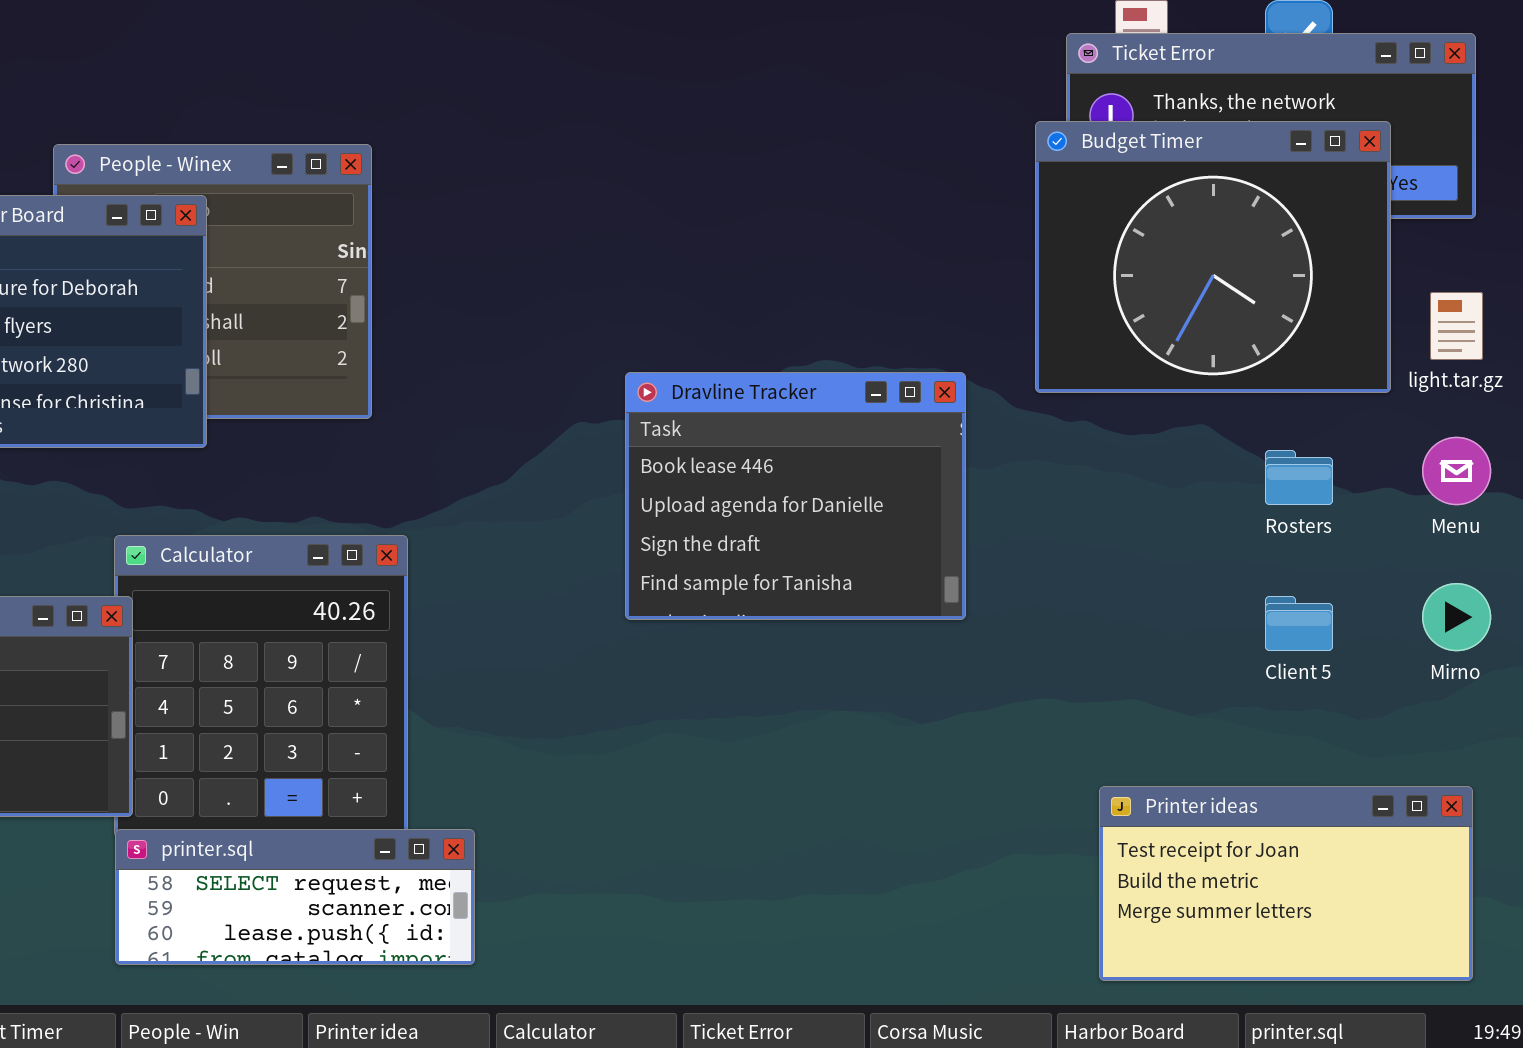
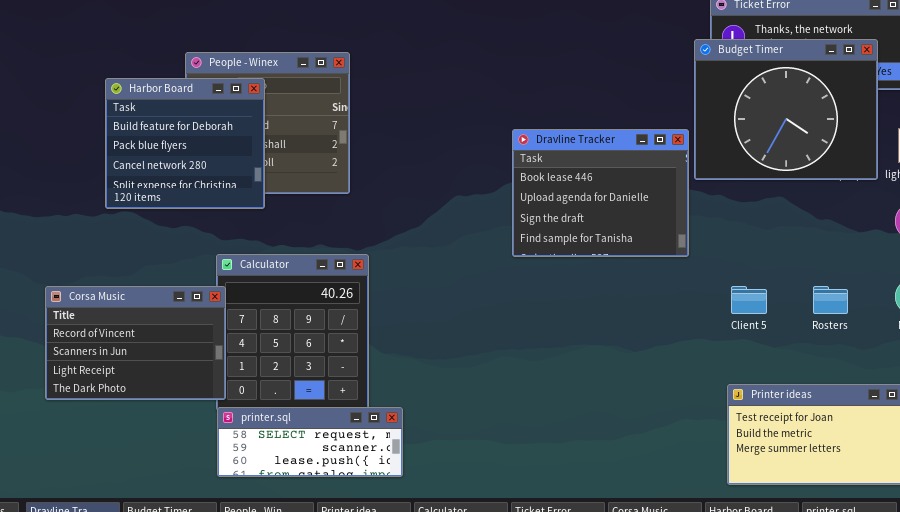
Dravline Tracker: [625,372,966,620] -> [512,129,689,257], moved
Rosters: [1265,450,1333,505] -> [813,286,848,314], moved
Client 5: [1265,596,1333,651] -> [731,286,767,314], moved

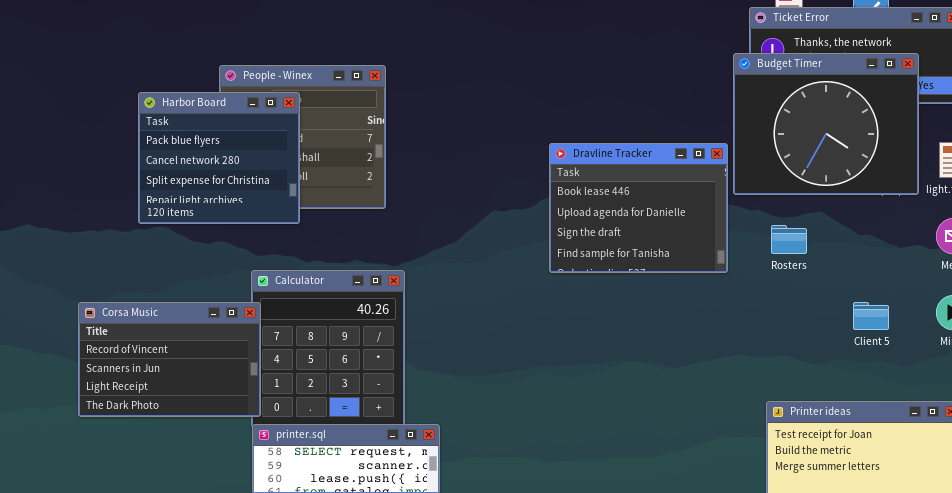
Harbor Board: [105,78,265,209] -> [138,92,300,224], scrolled down 1 row
Client 5: [731,286,767,314] -> [853,302,889,330], moved
Rosters: [813,286,848,314] -> [771,225,807,254], moved

